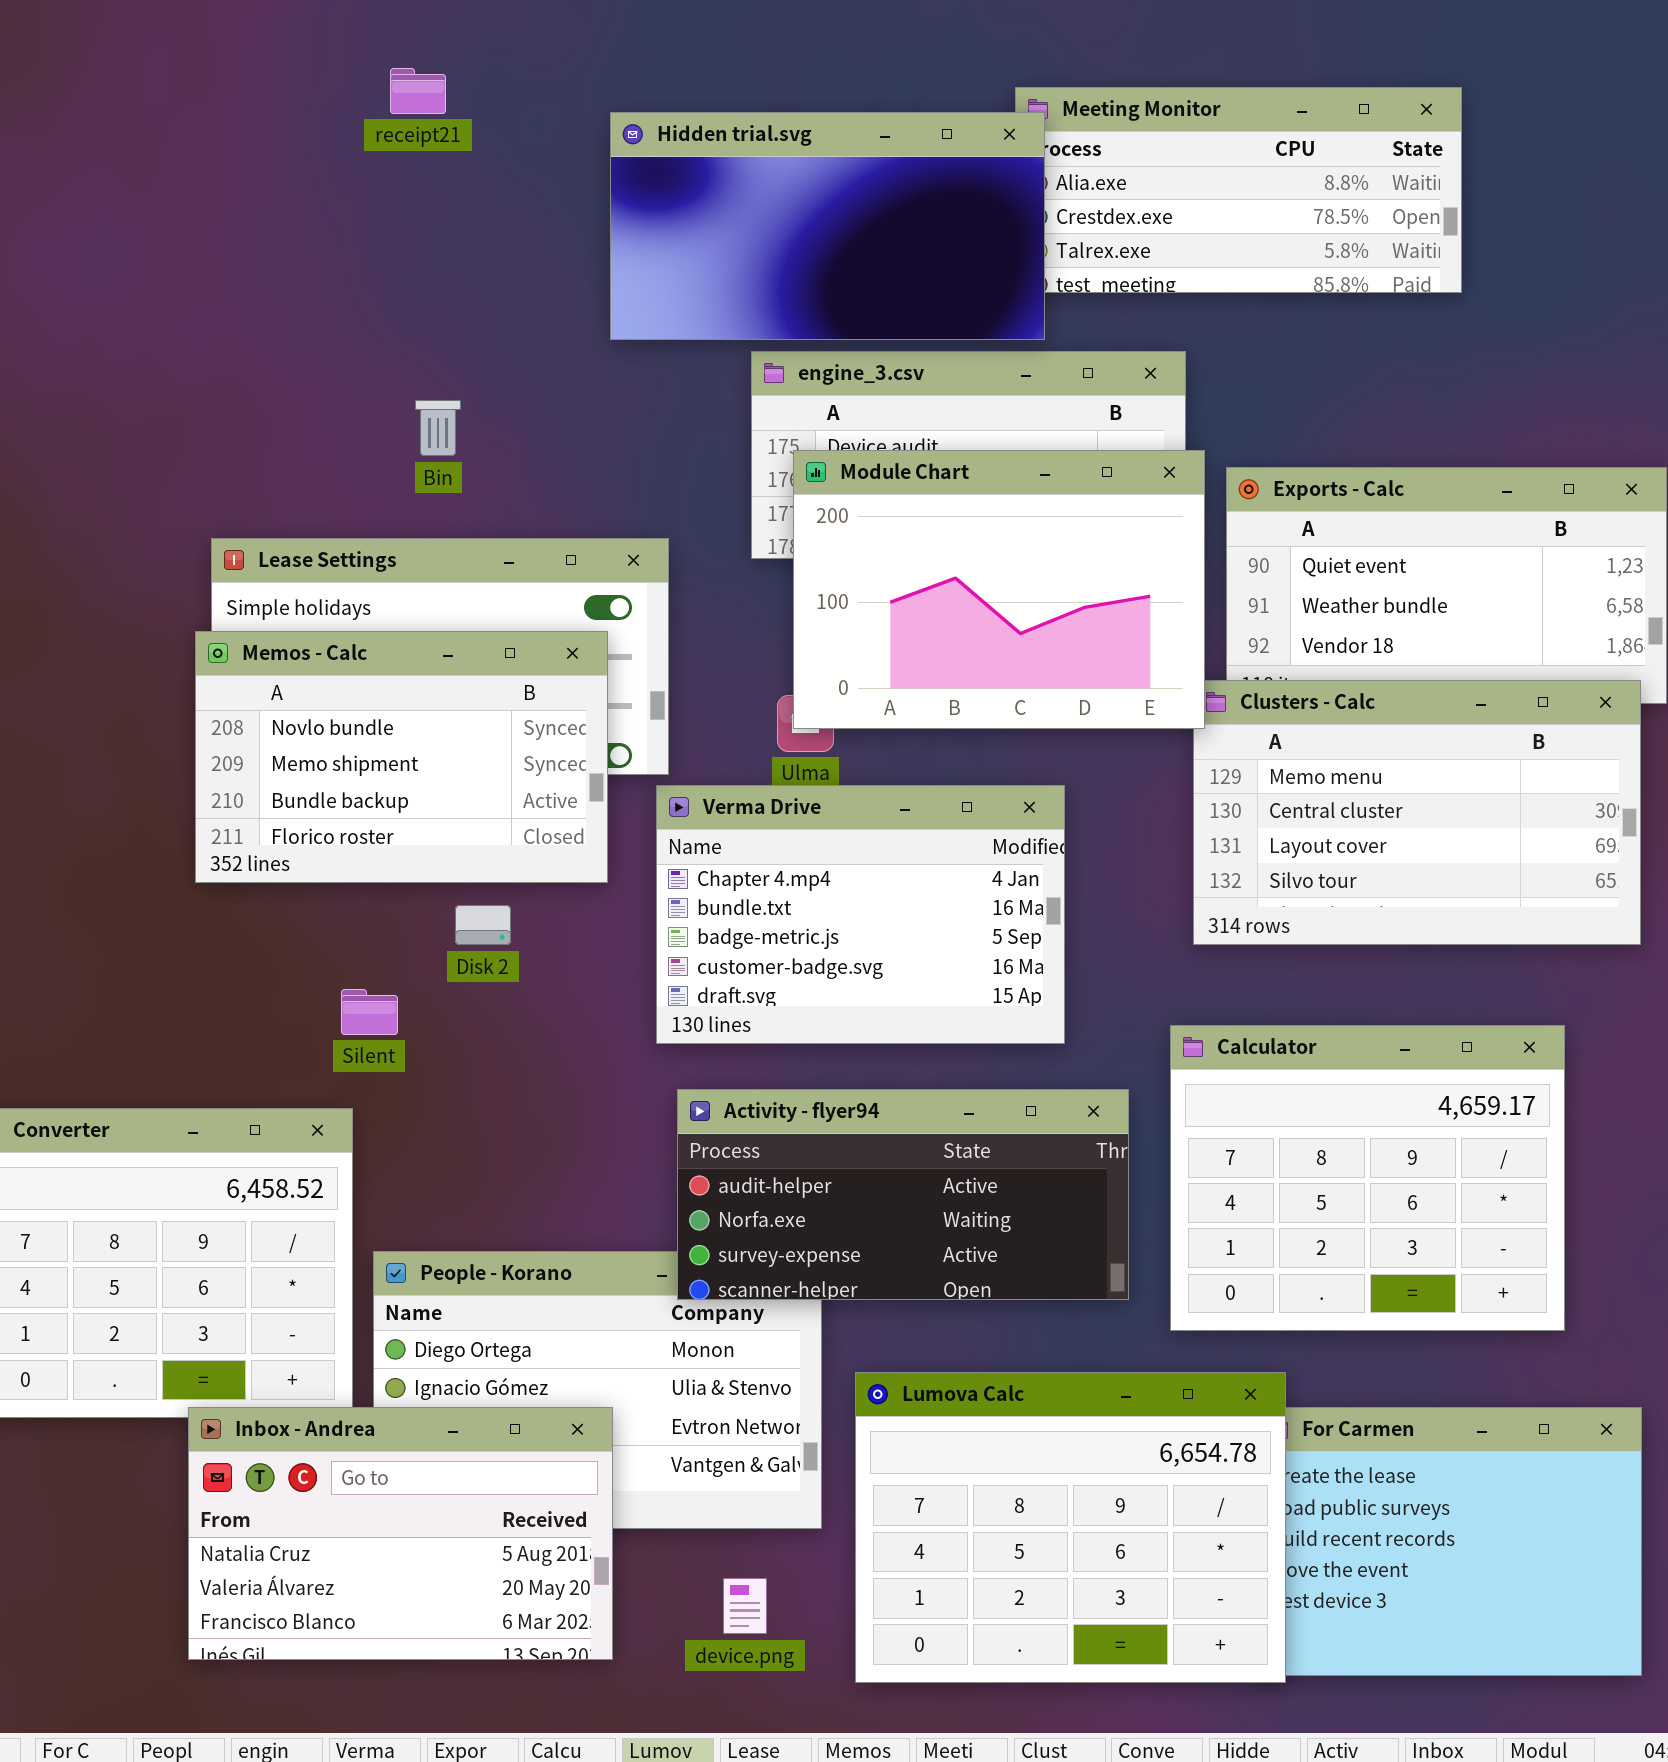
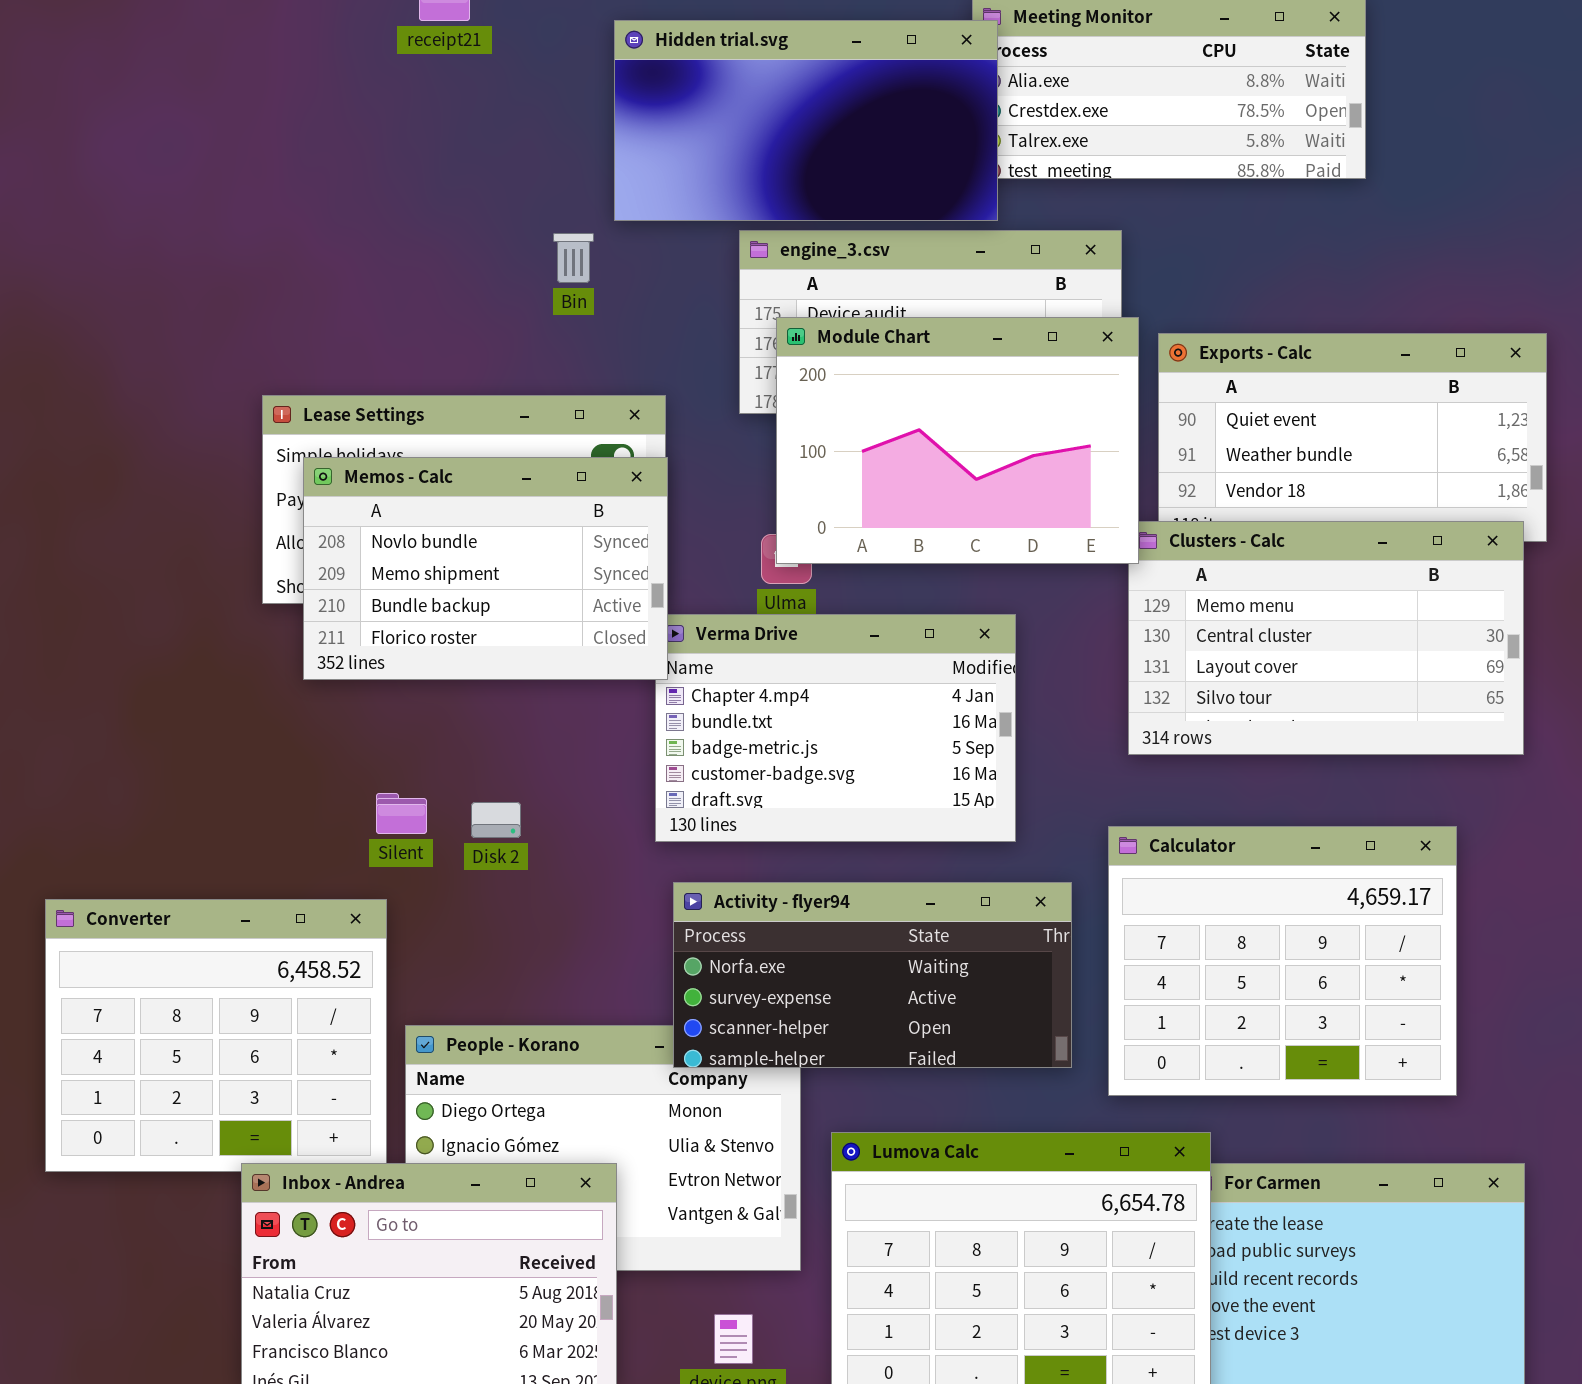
Bin: [415,400,461,456] -> [553,233,594,283], moved
Memos - Calc: [195,631,608,883] -> [303,457,668,680], moved
Disk 2: [455,905,511,945] -> [471,802,521,838], moved
Activity - flyer94: [677,1089,1129,1300] -> [673,882,1072,1068], scrolled down 1 row

